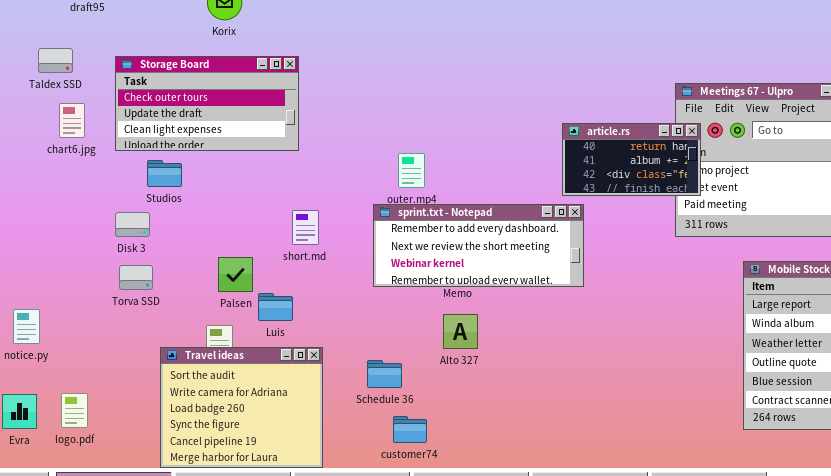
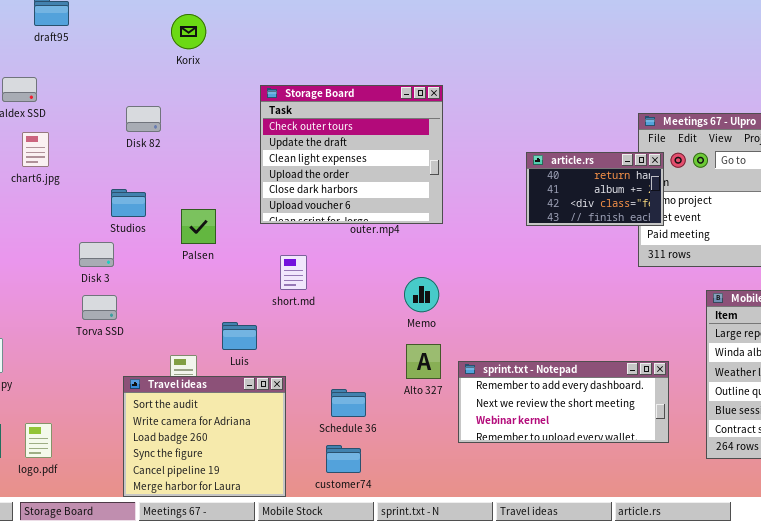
Storage Board: [115,56,299,151] -> [260,85,443,224], moved, resized
sprint.txt - Notepad: [373,204,584,287] -> [458,361,669,443], moved
short.md: [292,210,319,245] -> [280,255,307,290], moved
Palsen: [218,257,253,292] -> [181,209,216,244], moved
customer74: [393,416,427,443] -> [326,445,361,473], moved

